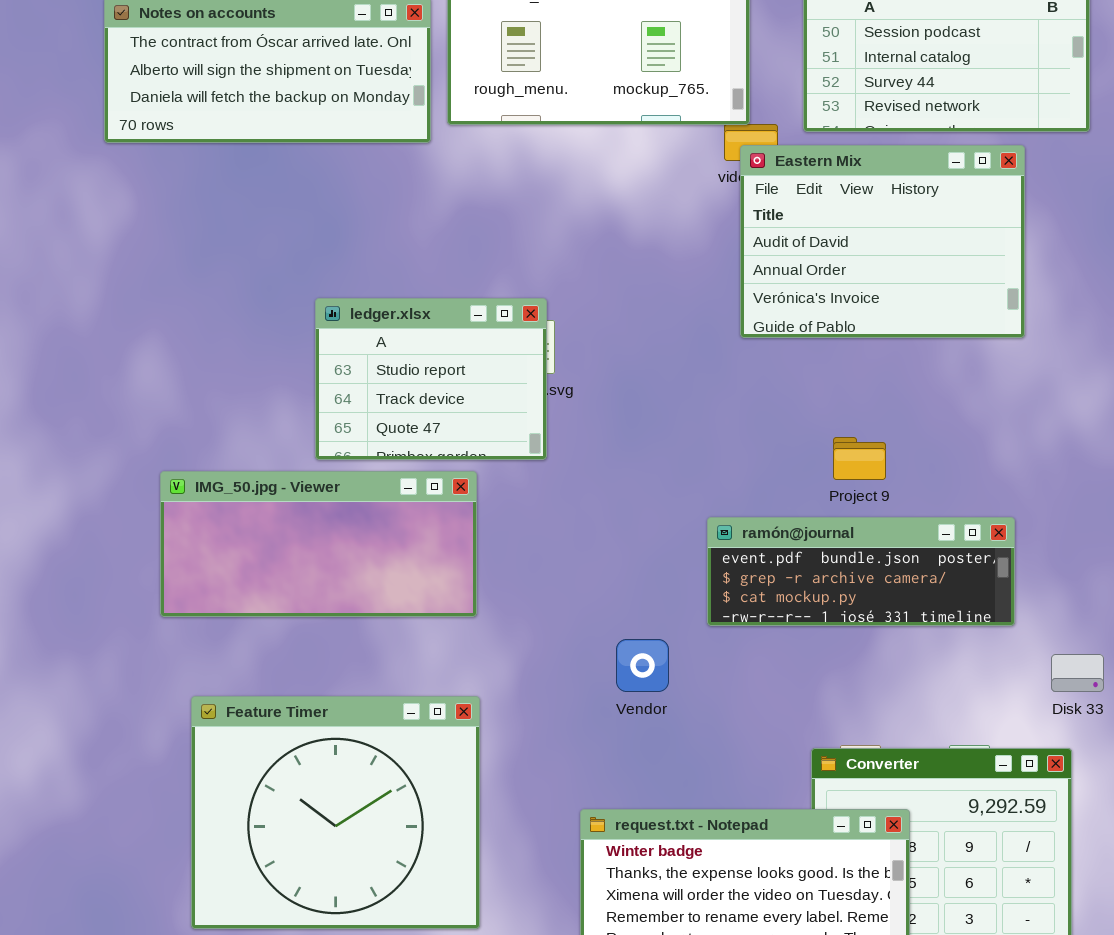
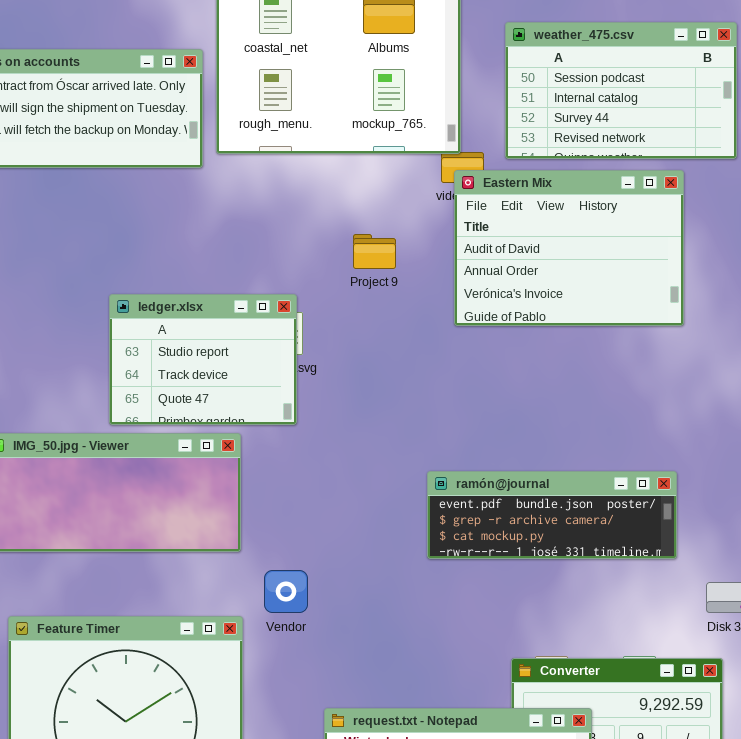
Project 9: [833,437,886,480] -> [353,234,396,269], moved
Vendor: [616,639,669,692] -> [264,570,308,613], moved

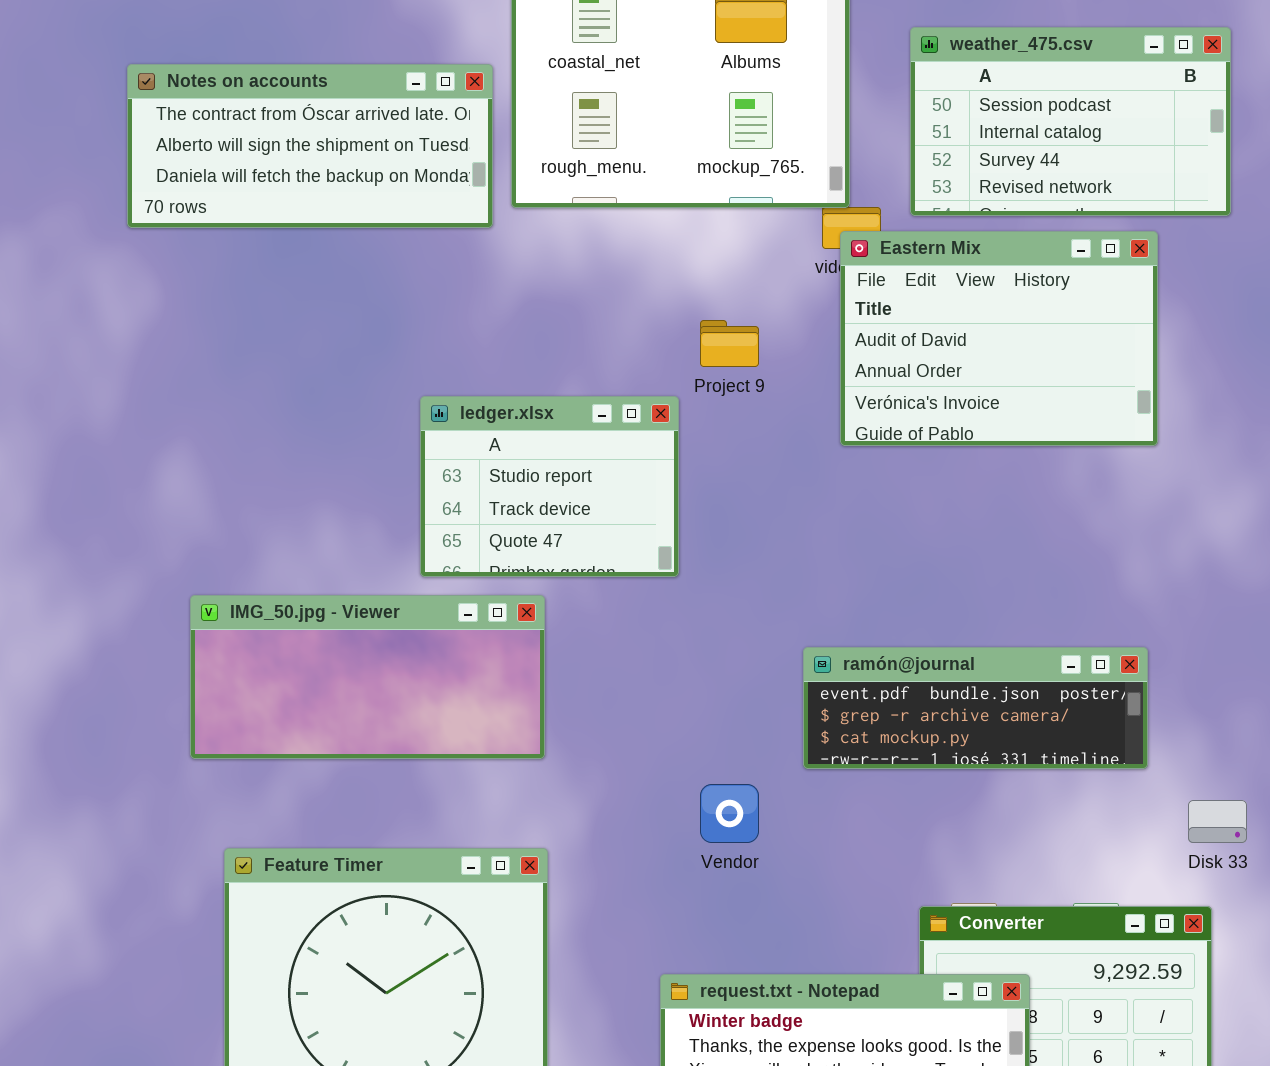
ledger.xlsx: [109,294,297,425] -> [420,396,679,577], moved
Vendor: [264,570,308,613] -> [700,784,759,843], moved

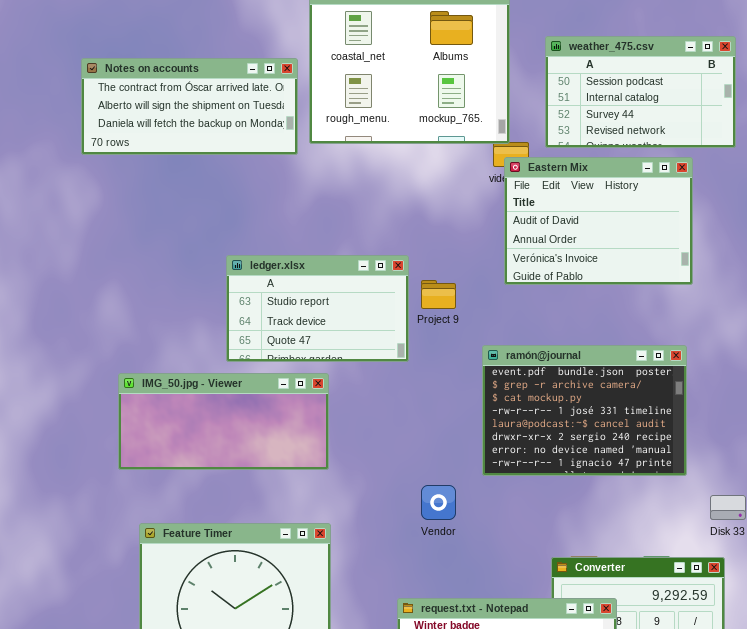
Project 9: [700,320,759,367] -> [421,280,456,309], moved
ledger.xlsx: [420,396,679,577] -> [226,255,409,362], resized
ramón@journal: [803,647,1148,769] -> [482,345,687,476], resized

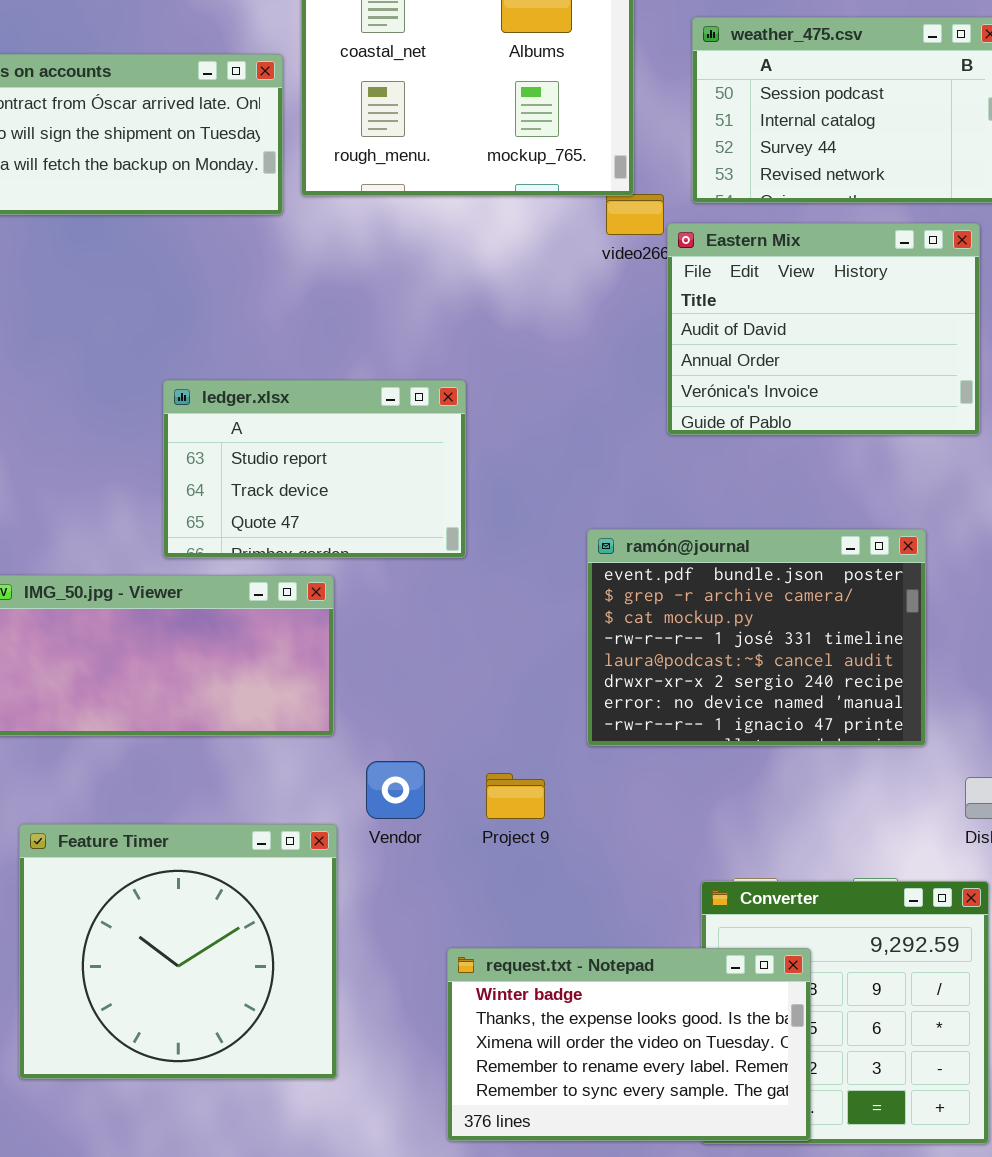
Eastern Mix: [504,157,693,285] -> [667,223,980,435], moved
Project 9: [421,280,456,309] -> [486,773,545,819], moved
Vendor: [421,485,456,520] -> [366,761,425,819], moved

